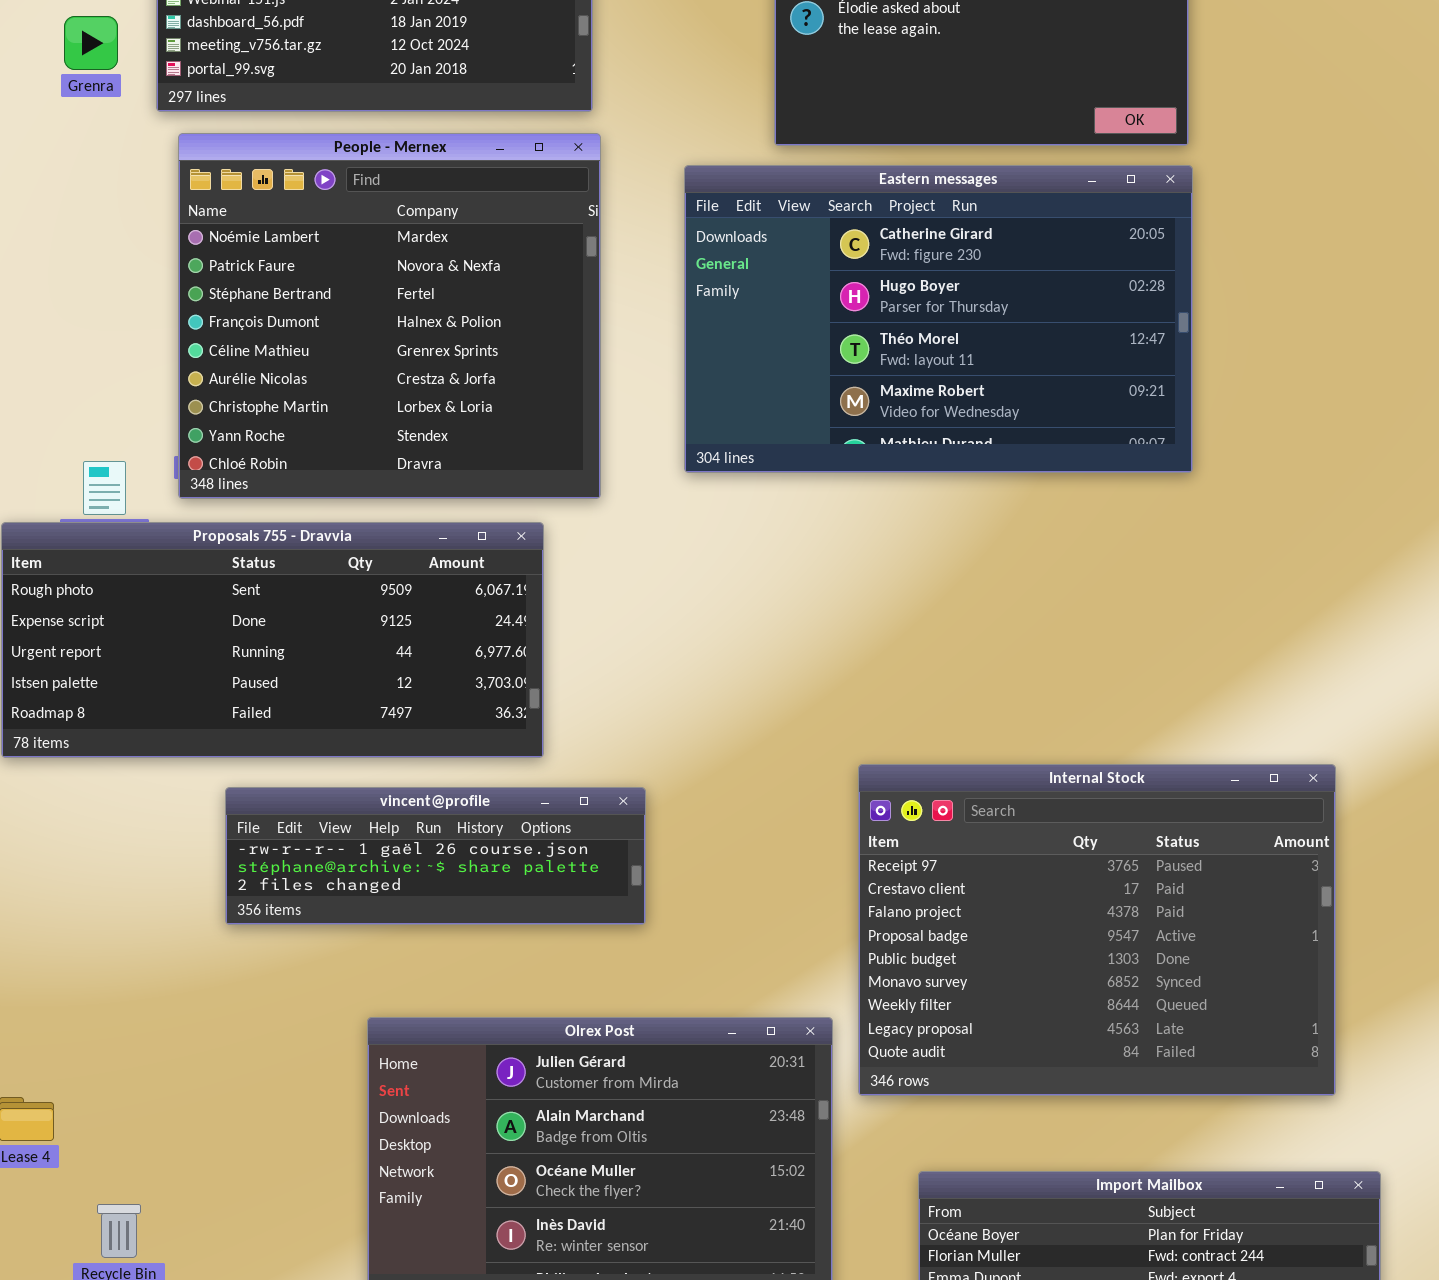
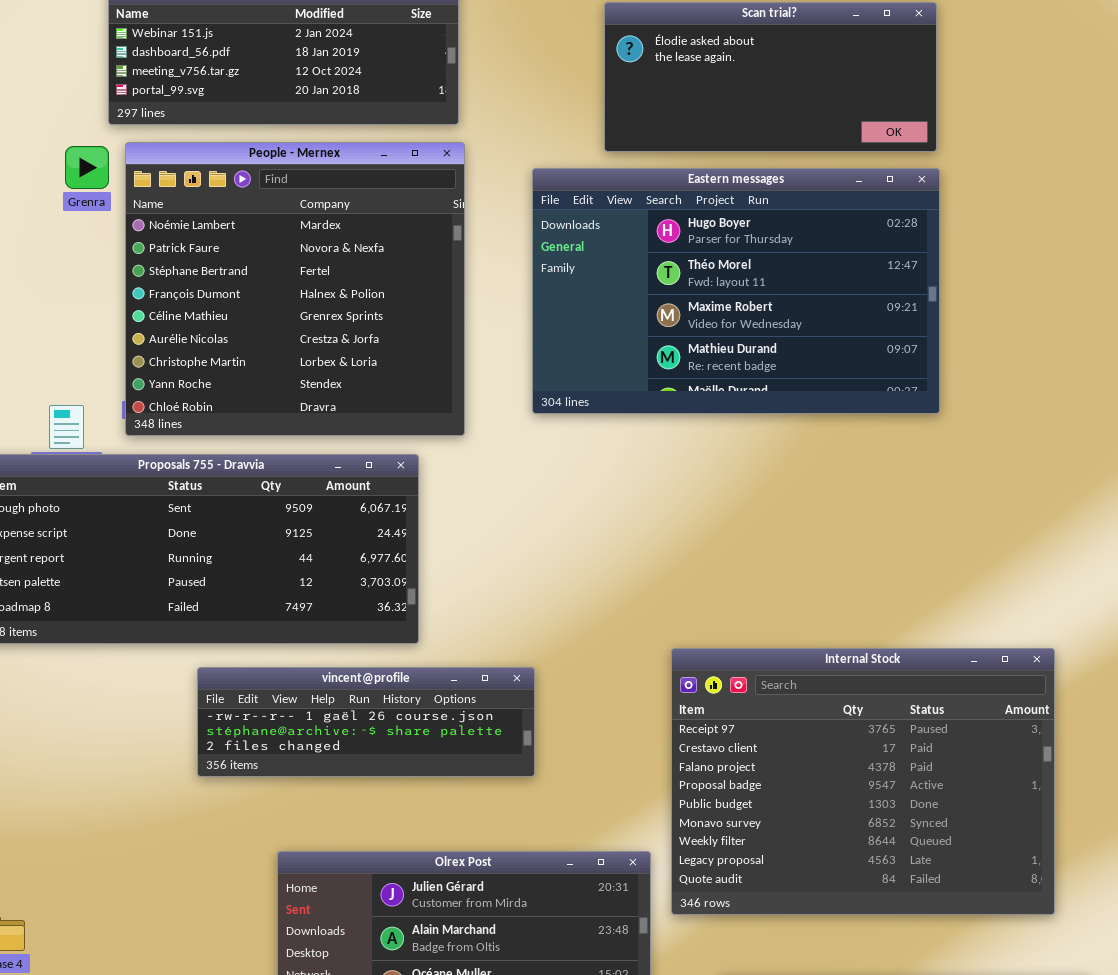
Grenra: [64,16,118,70] -> [65,146,109,189], moved
Eastern messages: [684,165,1193,473] -> [532,168,940,414], scrolled down 1 row
vincent@profile: [225,787,646,925] -> [197,667,535,777], moved

